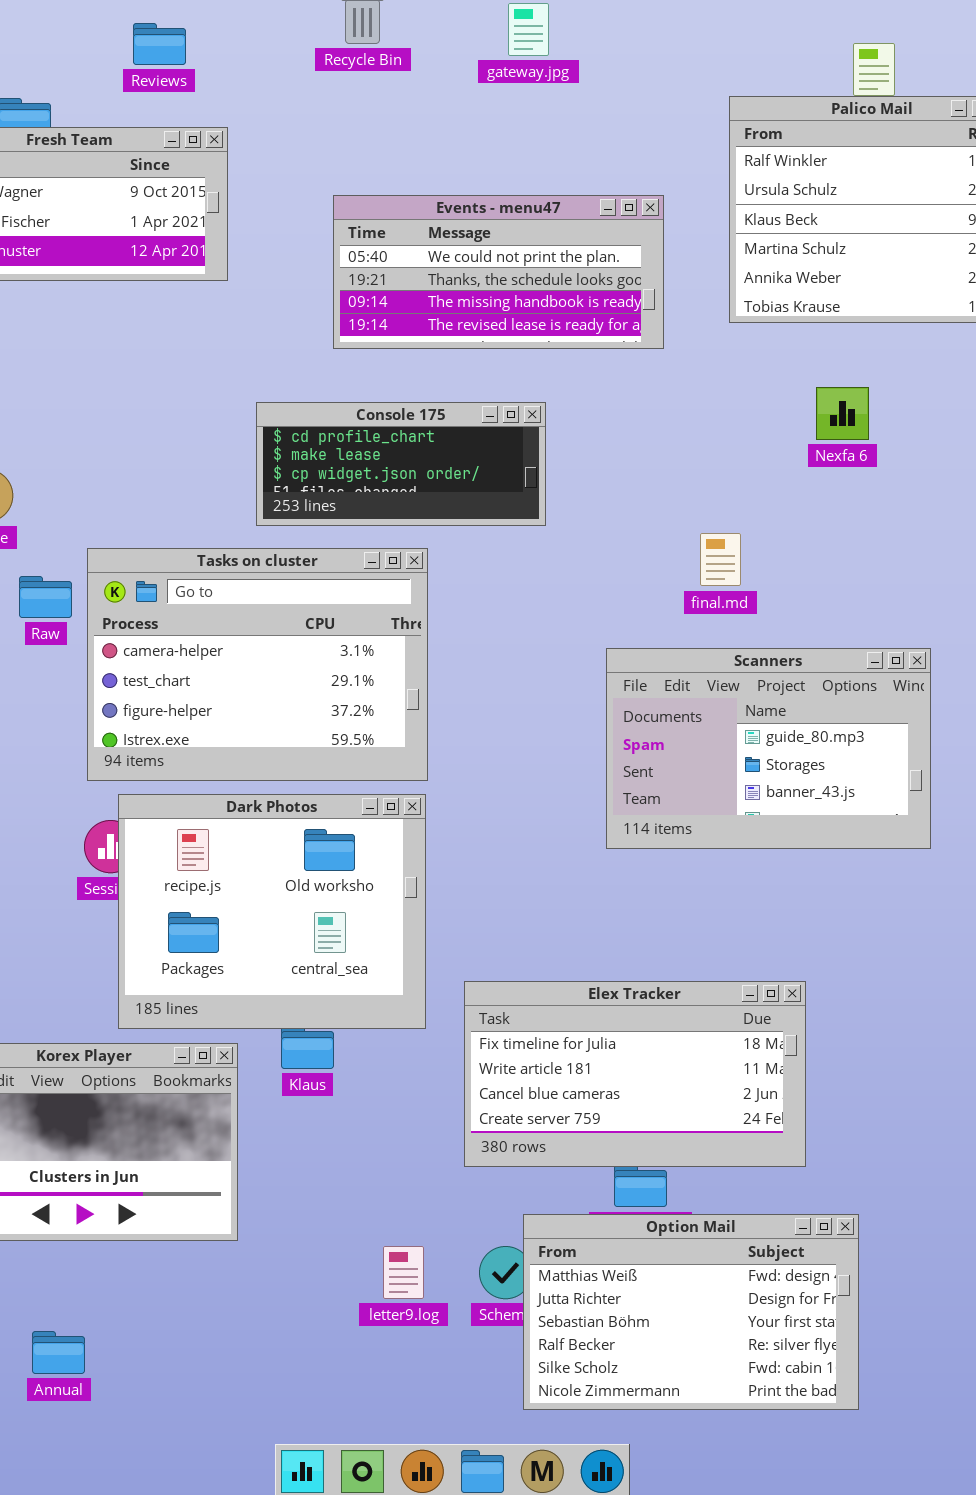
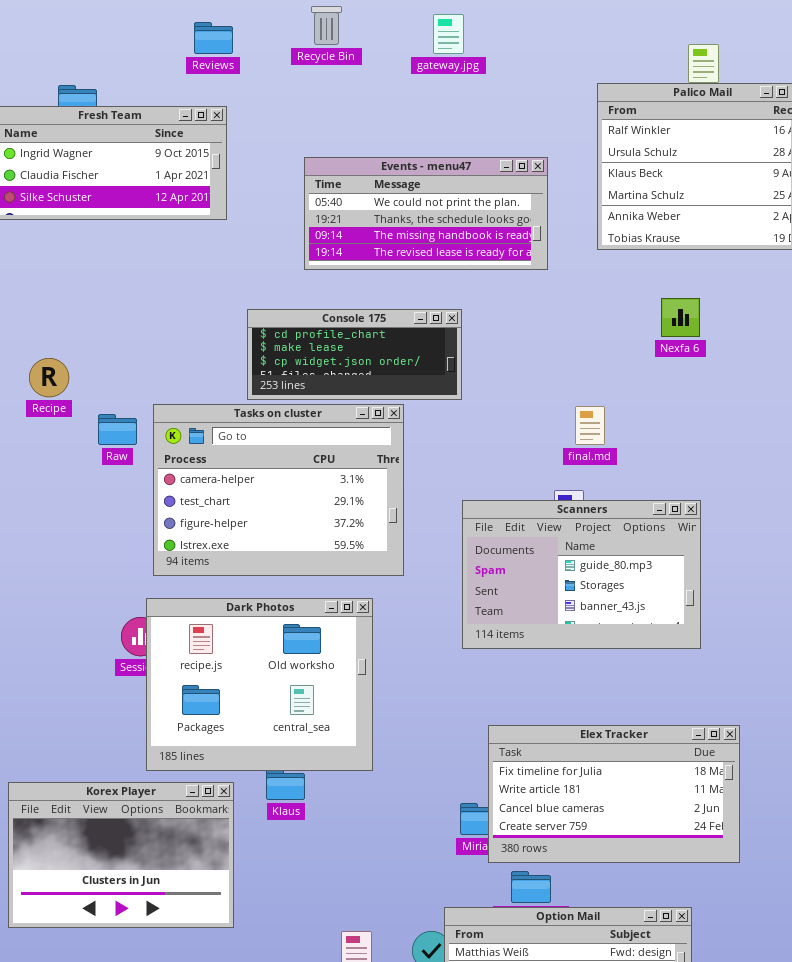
Reviews: [133,23,186,65] -> [194,22,233,54], moved
Tasks on cluster: [87,548,428,781] -> [153,404,404,576], moved
Raw: [19,576,72,618] -> [98,414,137,445], moved
Scanners: [606,648,931,849] -> [462,500,701,649], moved
Elex Tracker: [464,981,806,1167] -> [488,725,740,863], moved

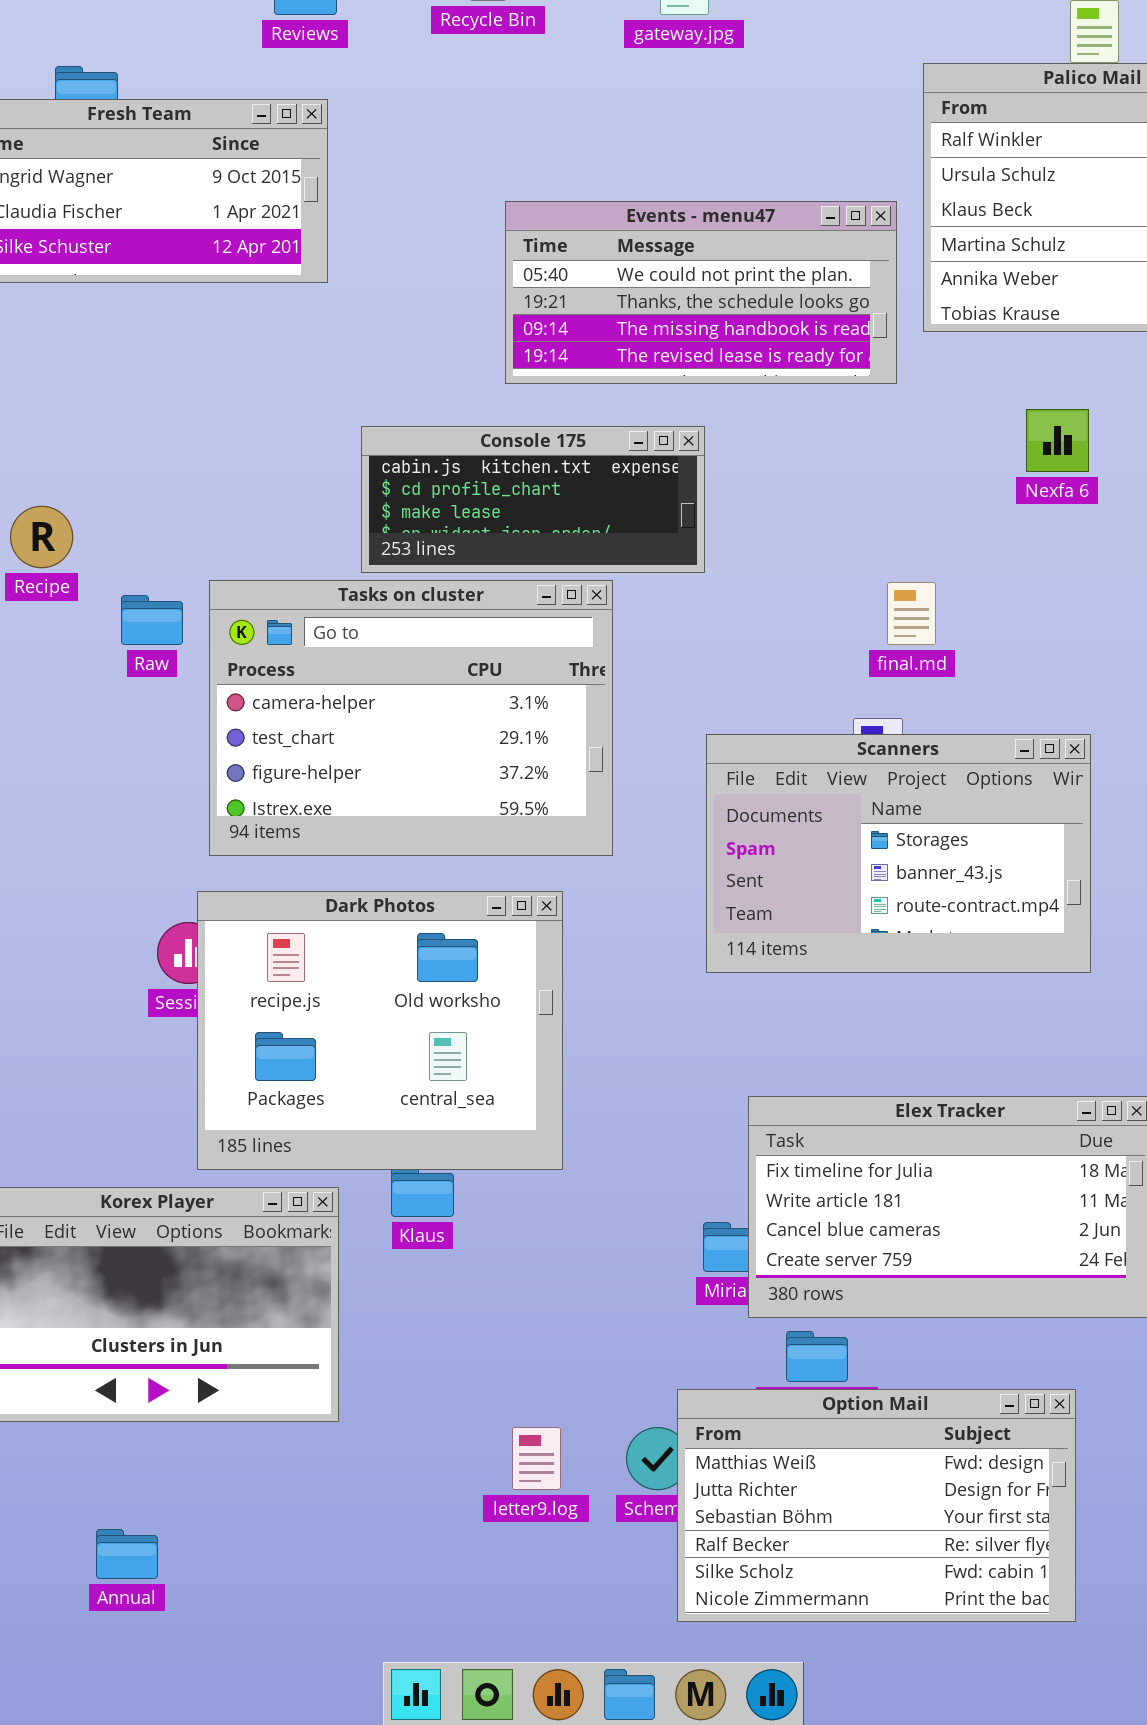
Events - menu47: [304,157,548,270] -> [505,201,897,384], moved
Console 175: [247,309,462,400] -> [361,426,705,573], scrolled up 1 row
Scanners: [462,500,701,649] -> [706,734,1091,973], scrolled down 1 row

